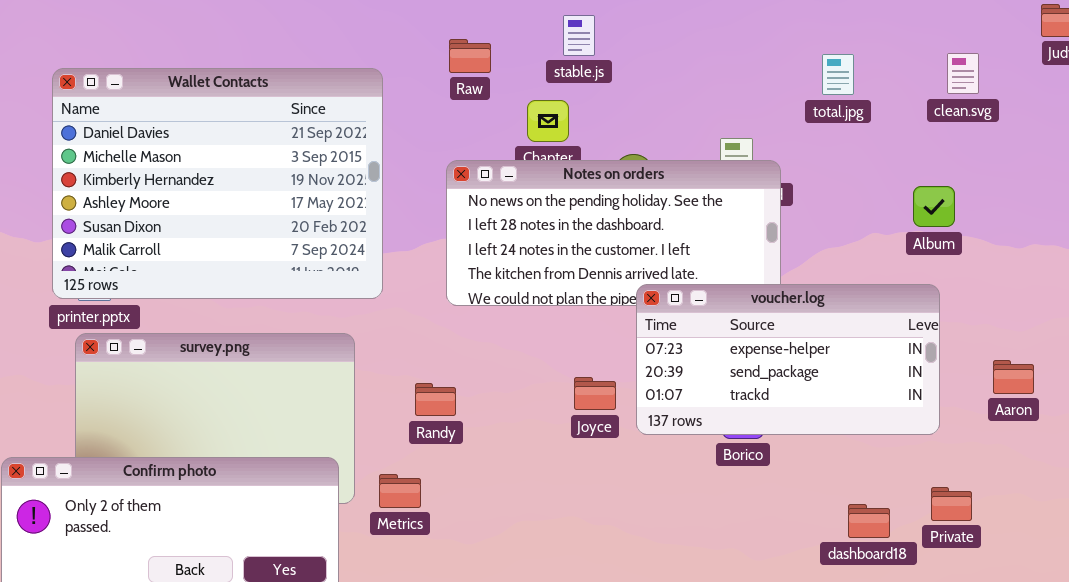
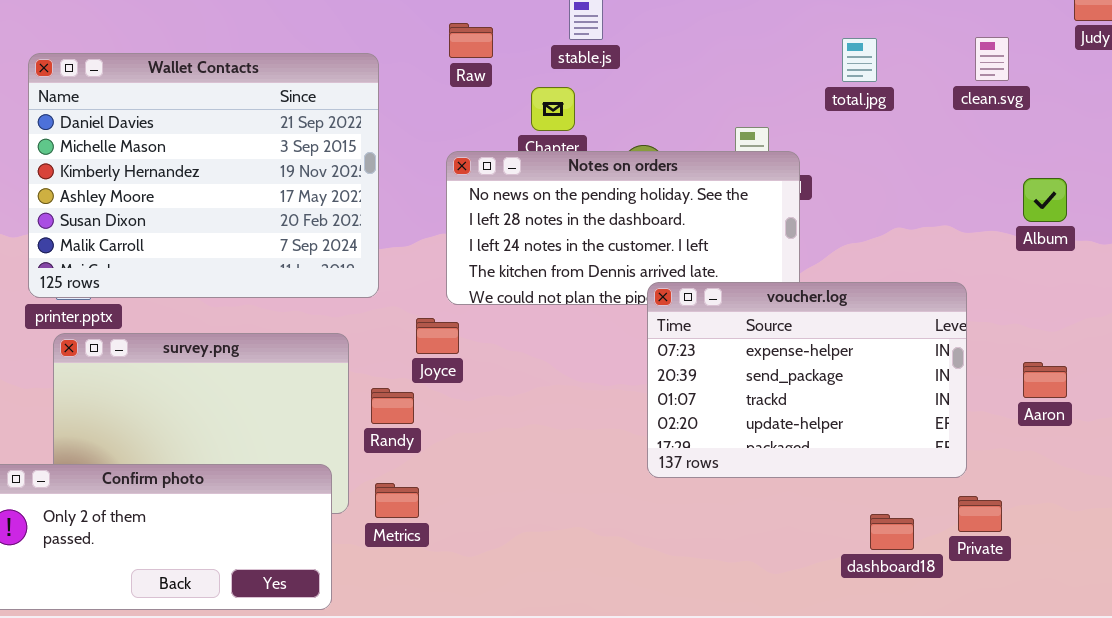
Album: [913,186,955,227] -> [1023,178,1067,222], moved
voucher.log: [636,284,940,435] -> [647,282,967,478], resized
Joyce: [574,377,616,410] -> [416,318,459,354], moved
Randy: [415,383,456,416] -> [371,388,414,424], moved

